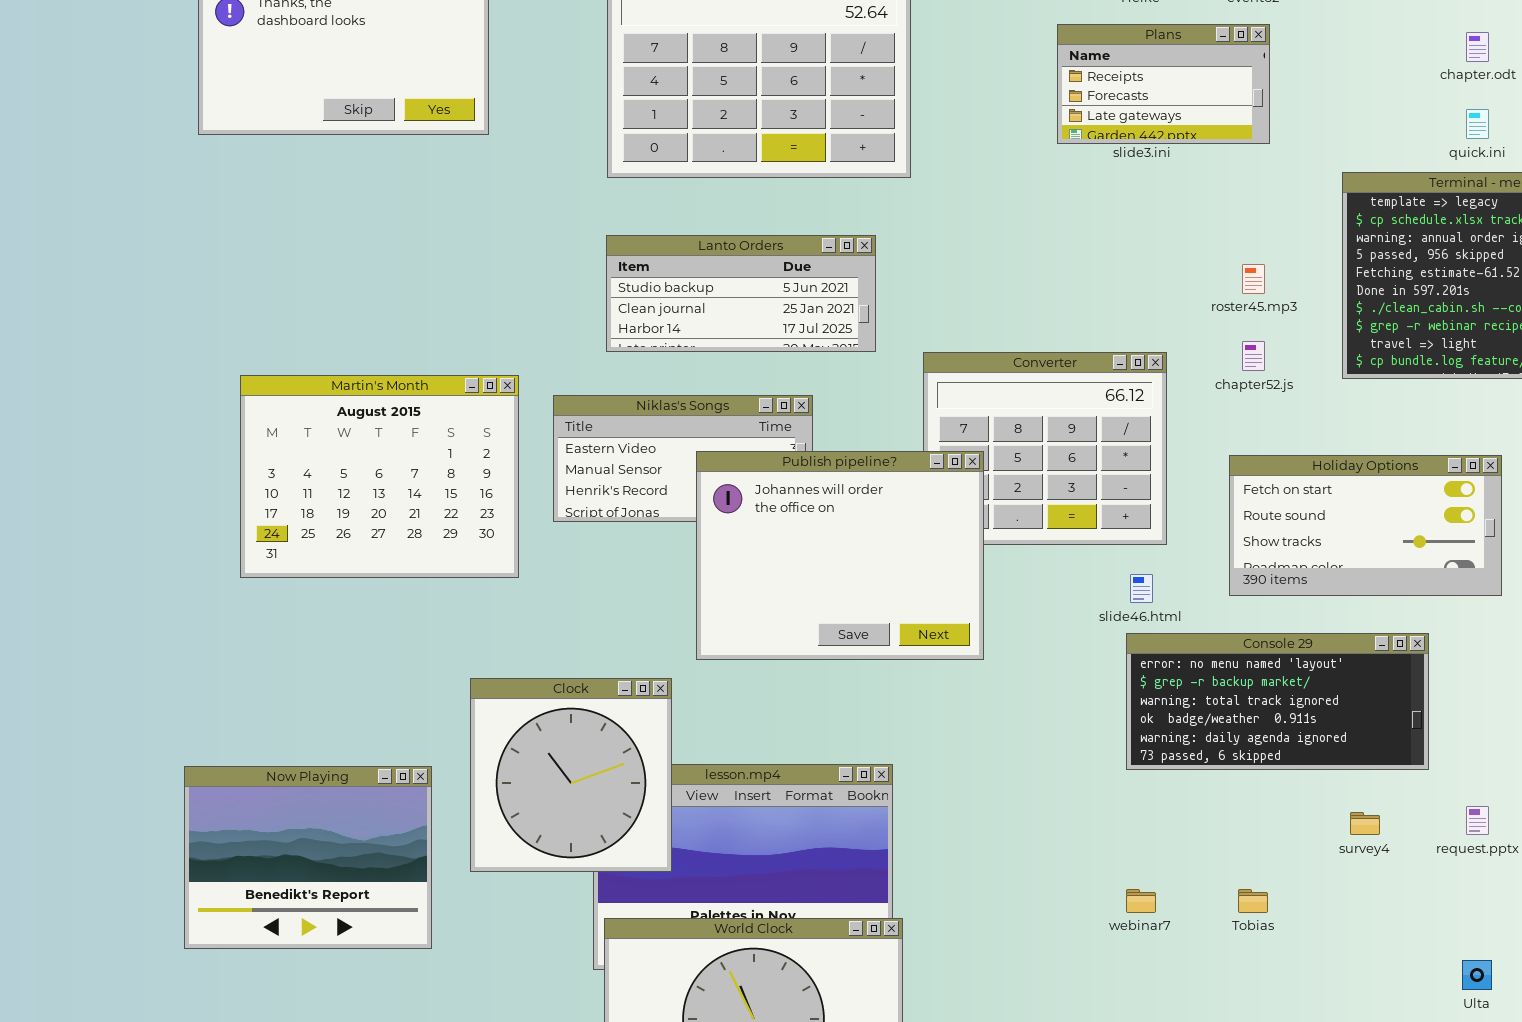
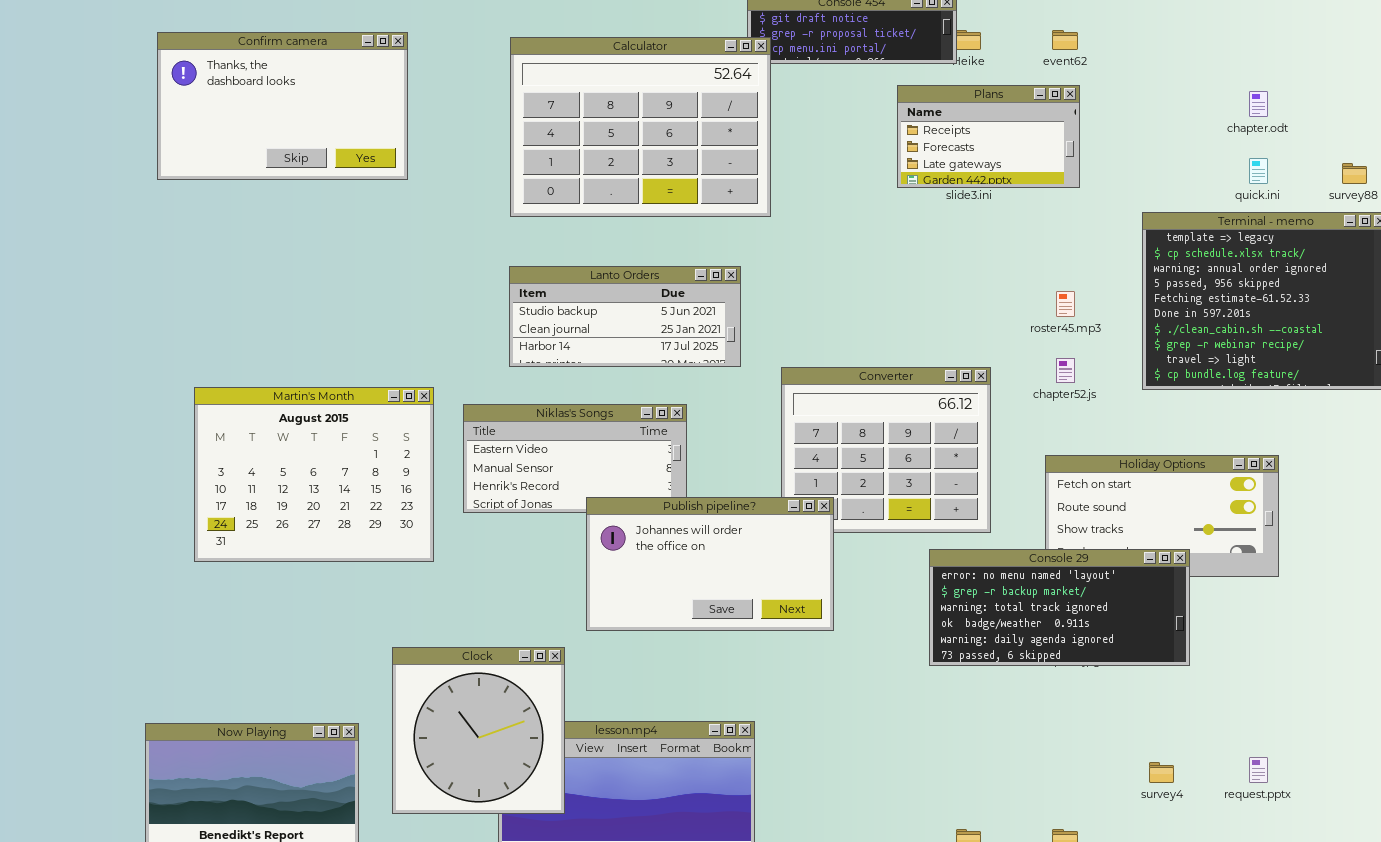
Publish pipeline?: [696,451,984,660] -> [586,497,834,631], resized
Console 29: [1126,633,1429,770] -> [929,549,1190,666], moved

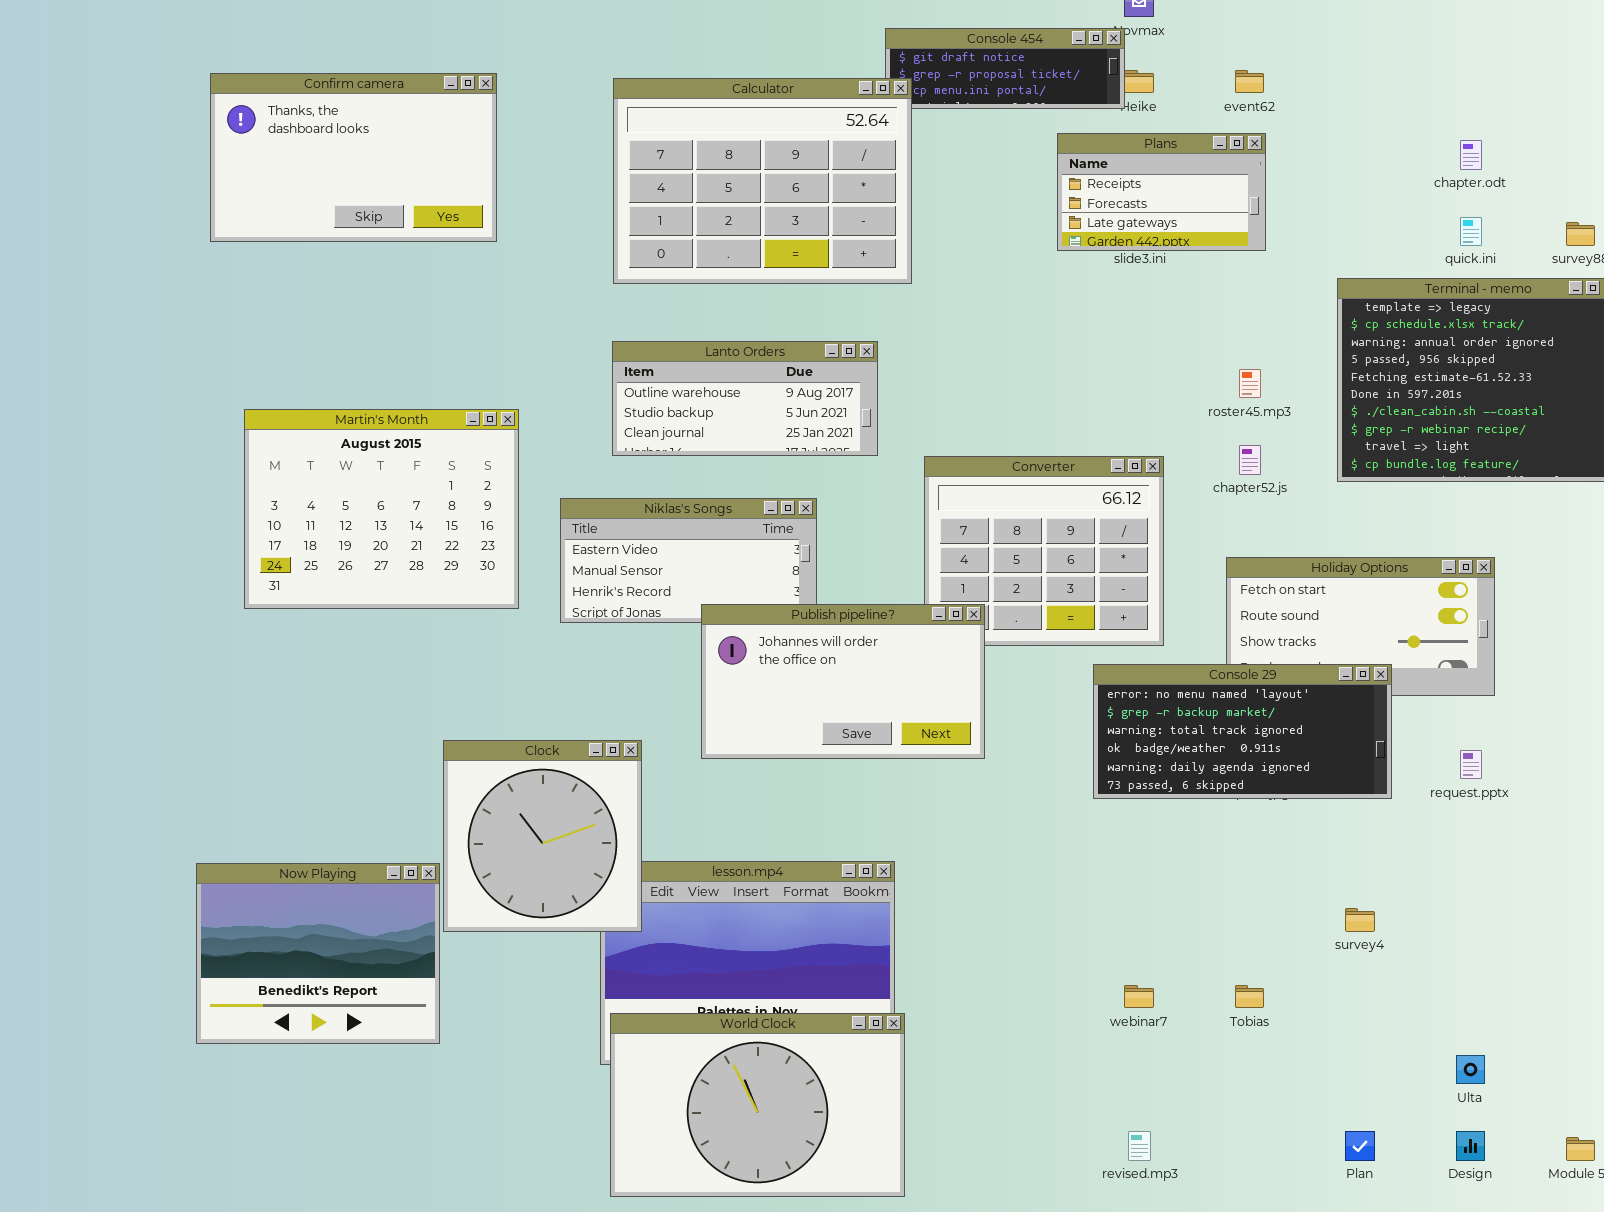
Lanto Orders: [509,266,741,367] -> [612,341,878,456], scrolled up 1 row
Martin's Month: [194,387,434,562] -> [244,409,519,609], moved
Clock: [392,647,565,814] -> [443,740,642,932], moved
request.pptx: [1249,757,1268,783] -> [1460,750,1482,779], moved

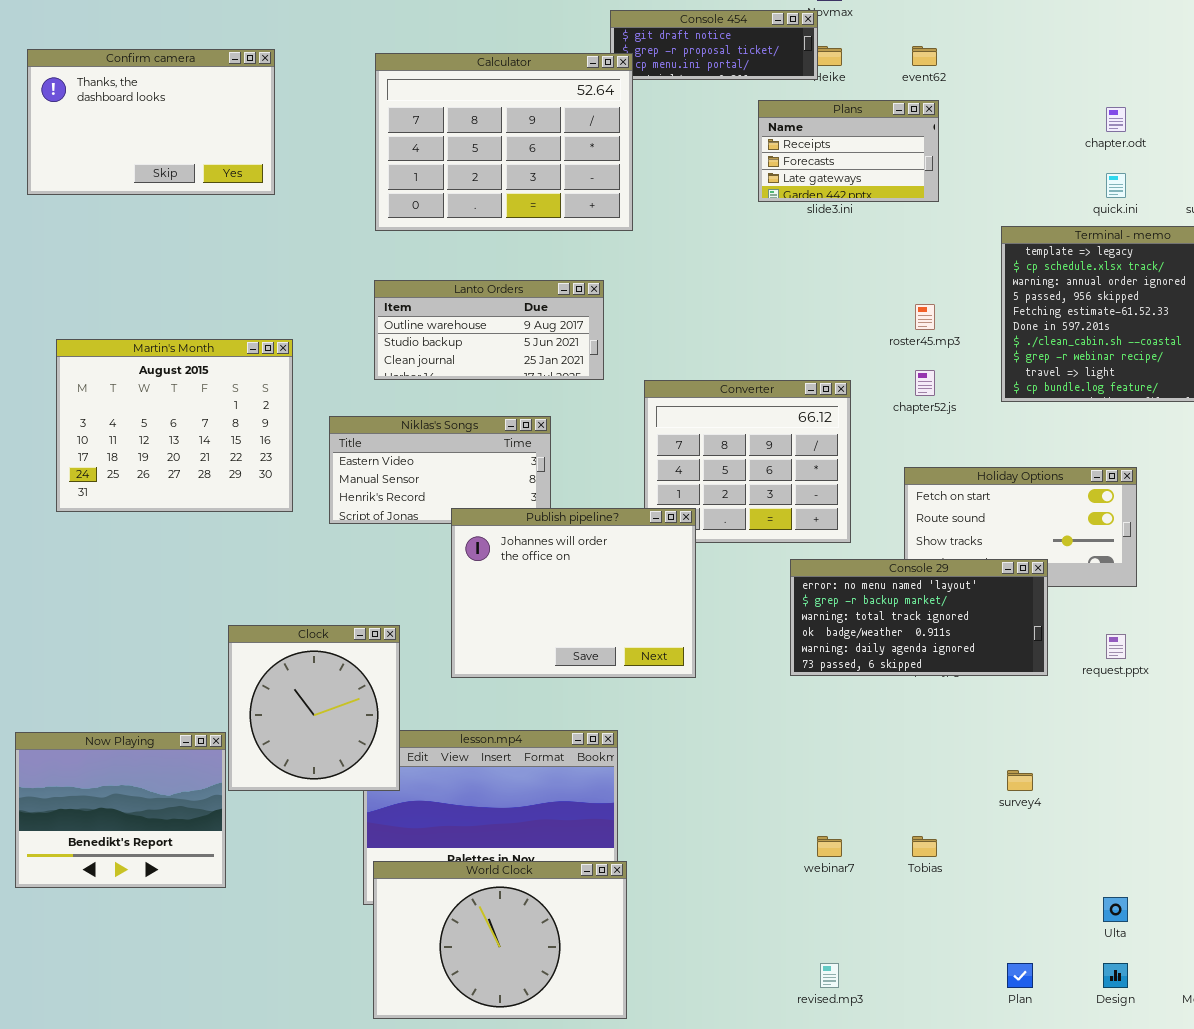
Publish pipeline?: [701,604,985,759] -> [451,508,696,678], resized

